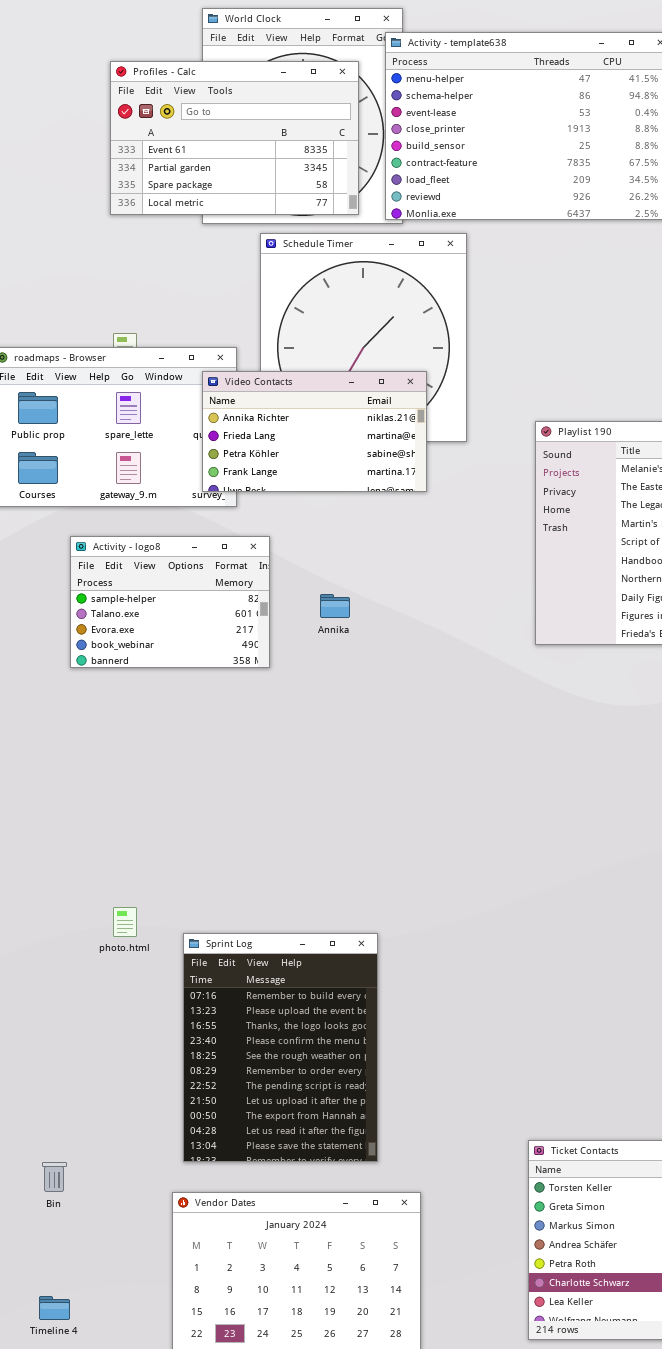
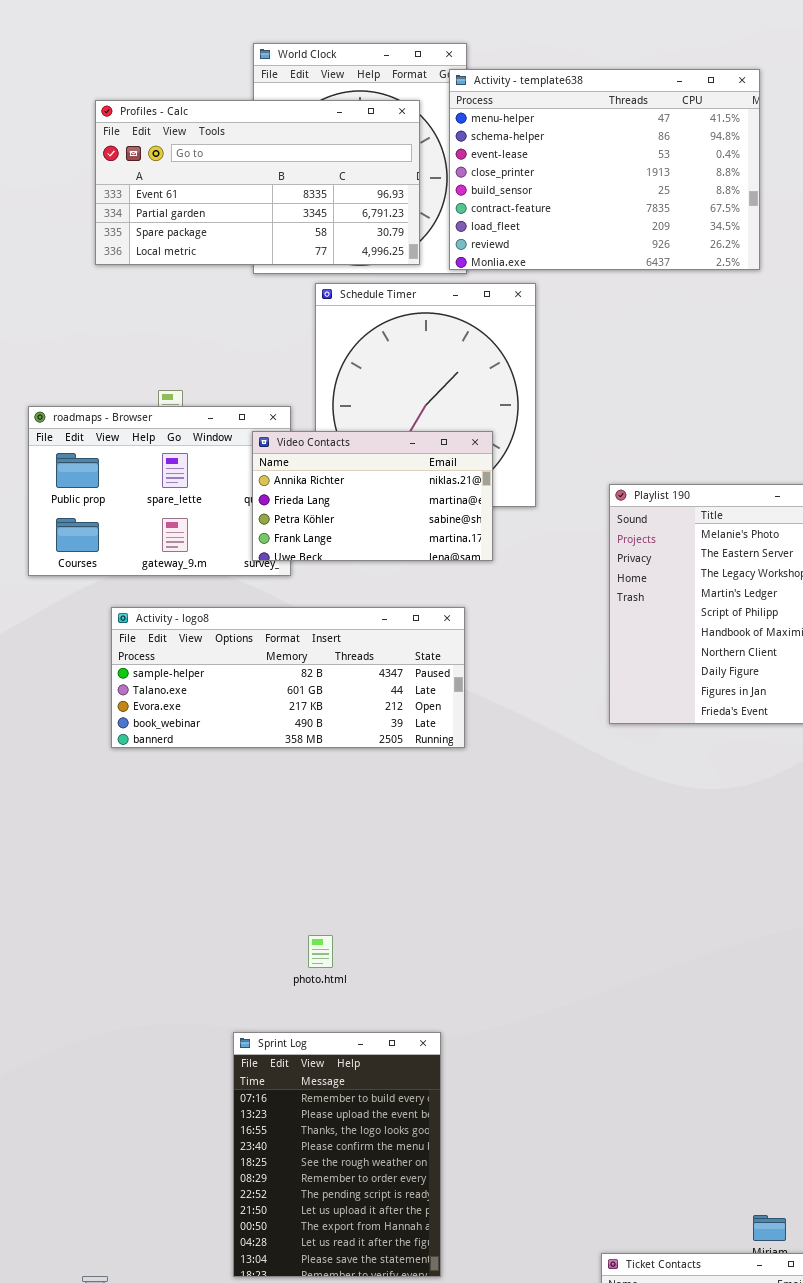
Profiles - Calc: [110,61,359,215] -> [95,100,420,265], resized
Activity - logo8: [70,536,270,668] -> [111,607,465,748], resized
photo.html: [113,907,137,937] -> [308,935,333,968], moved

